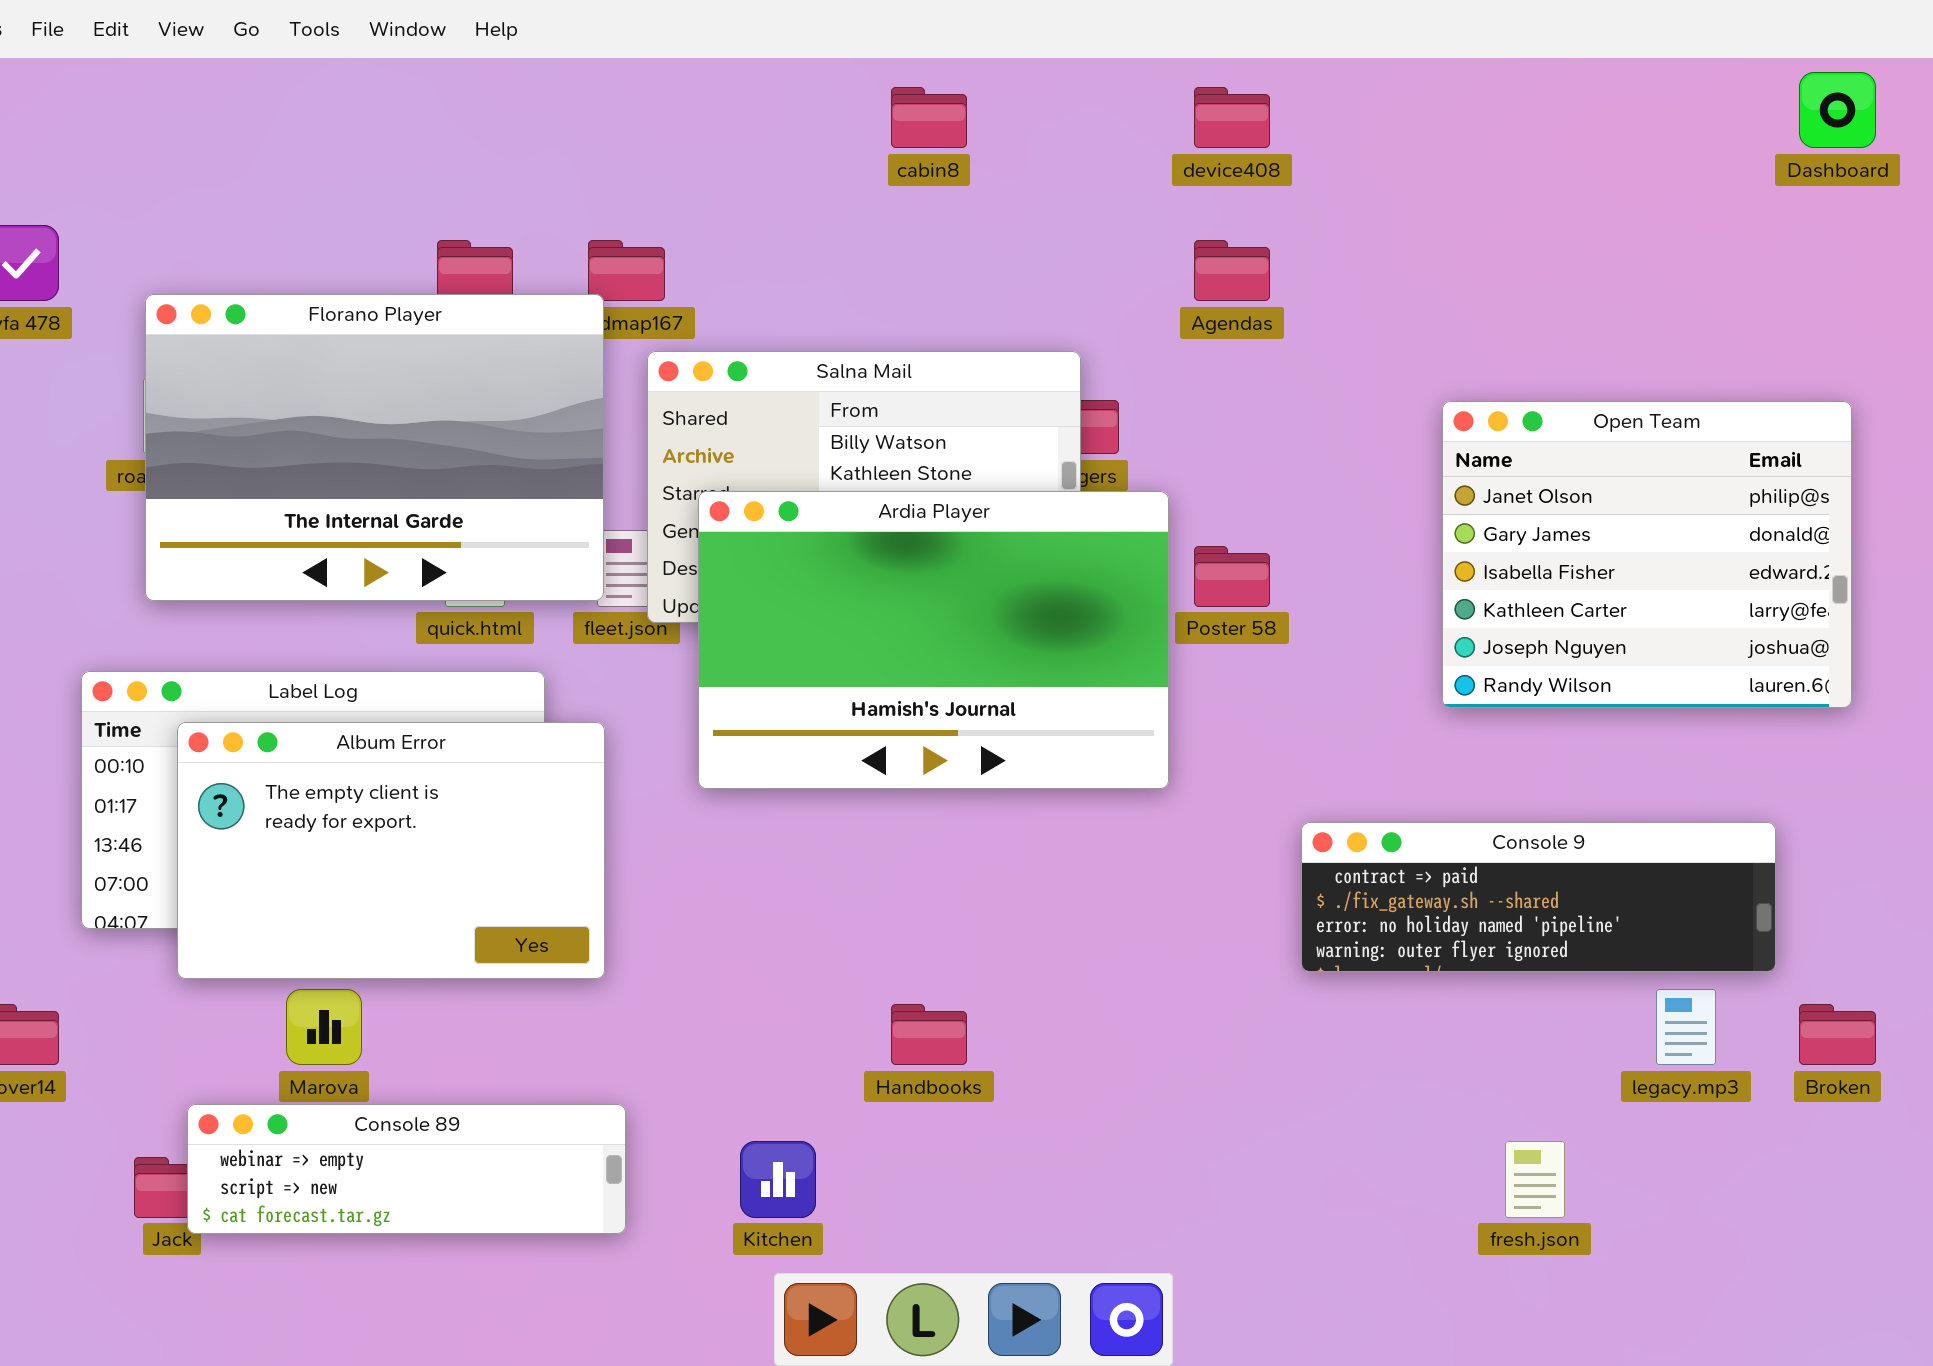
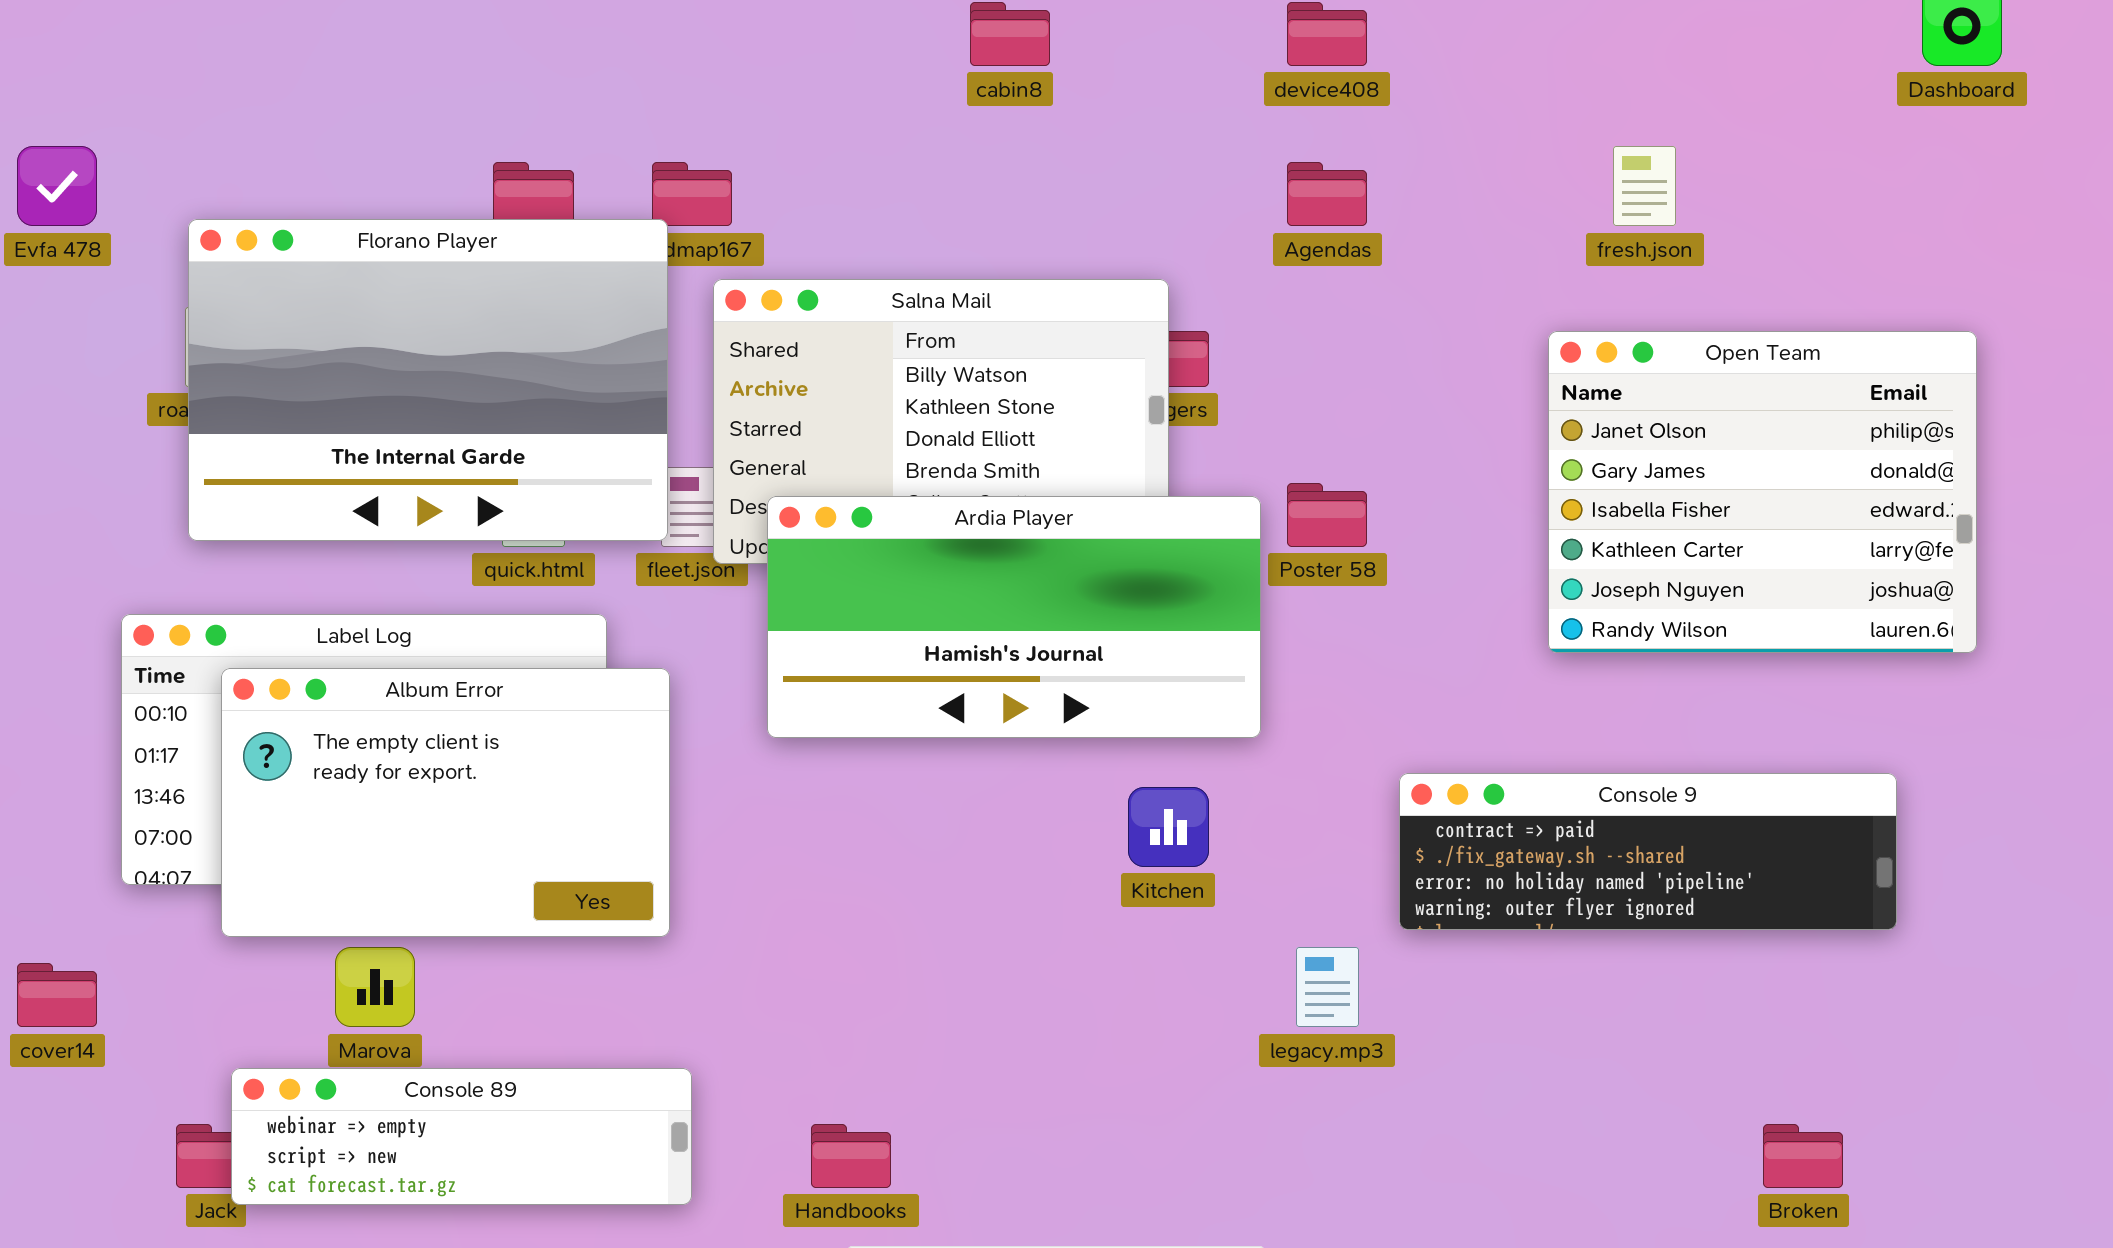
Ardia Player: [698,491,1169,789] -> [767,496,1261,738], resized
legacy.mp3: [1656,989,1716,1065] -> [1296,947,1359,1027], moved
Handbooks: [891,1004,967,1065] -> [811,1124,891,1188], moved
Broken: [1799,1004,1876,1065] -> [1763,1124,1843,1188], moved
Kitchen: [740,1141,816,1218] -> [1128,787,1209,867], moved
fresh.json: [1505,1141,1565,1218] -> [1613,146,1676,226], moved

